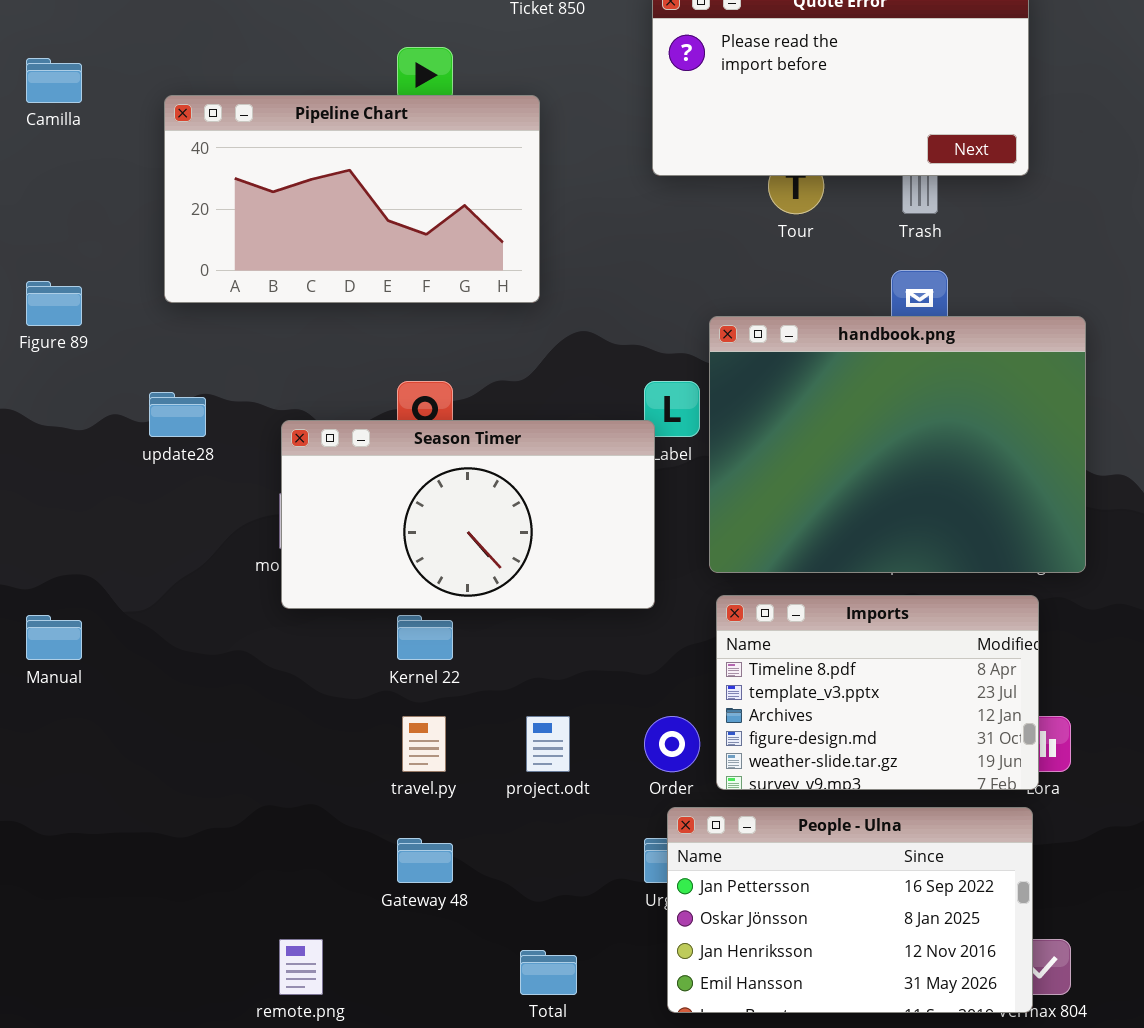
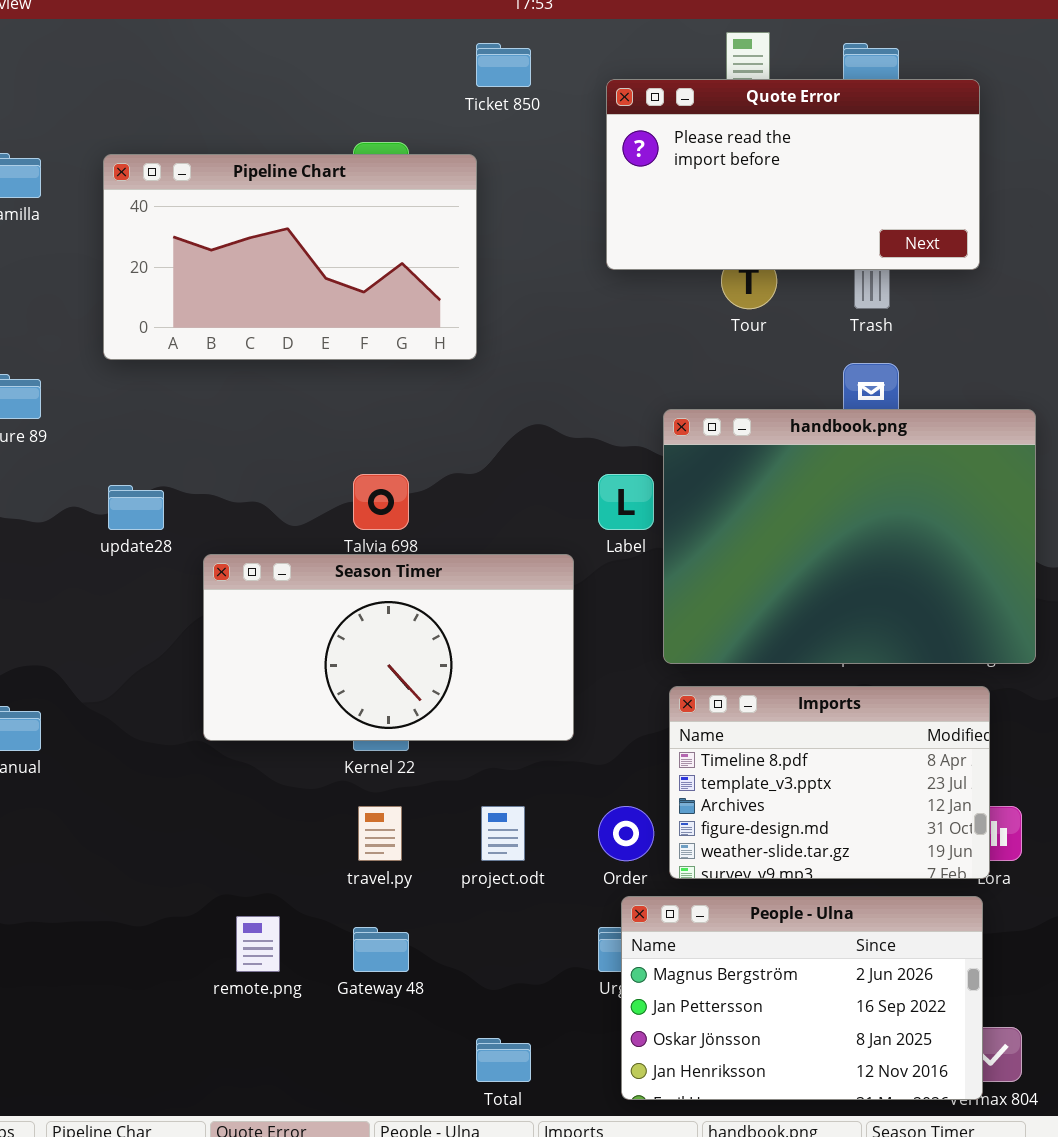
Pipeline Chart: [164,95,540,303] -> [103,154,477,360], moved
Season Timer: [281,420,655,609] -> [203,554,574,741], moved
People - Ulna: [667,807,1033,1013] -> [621,896,983,1100], scrolled up 1 row
remote.png: [279,939,323,995] -> [236,916,280,972], moved

